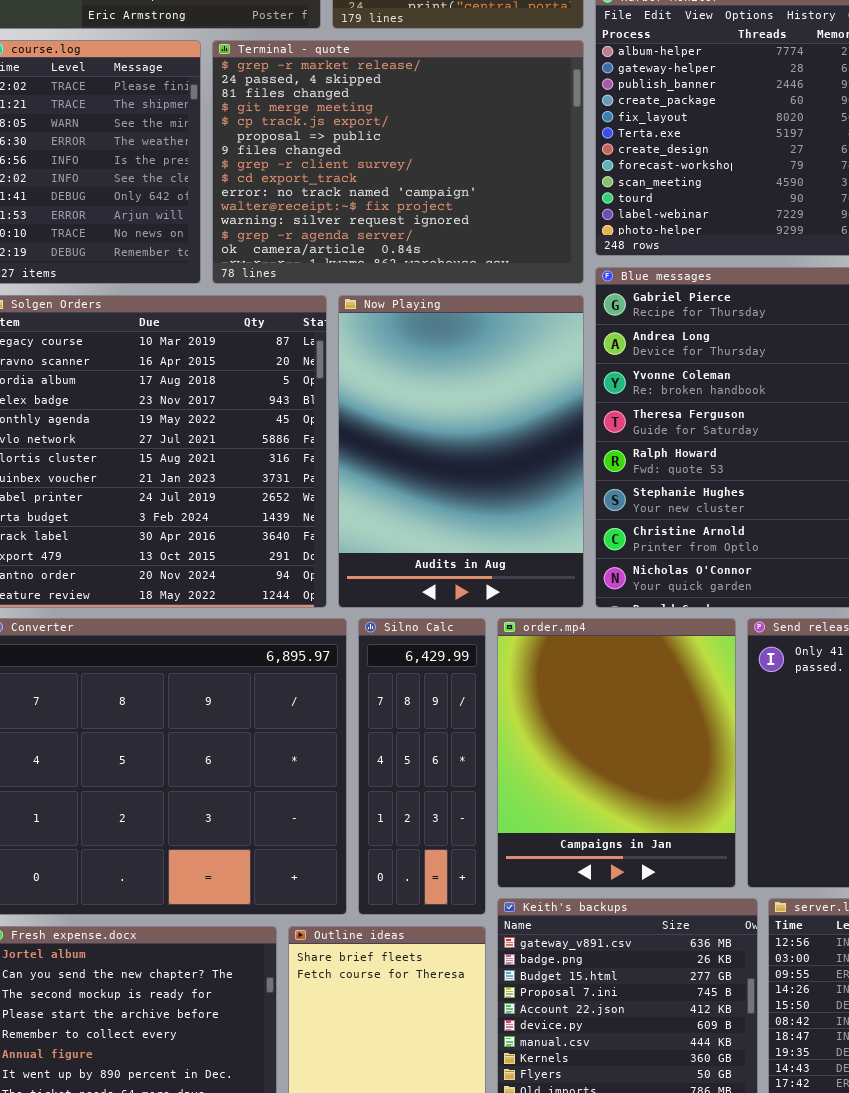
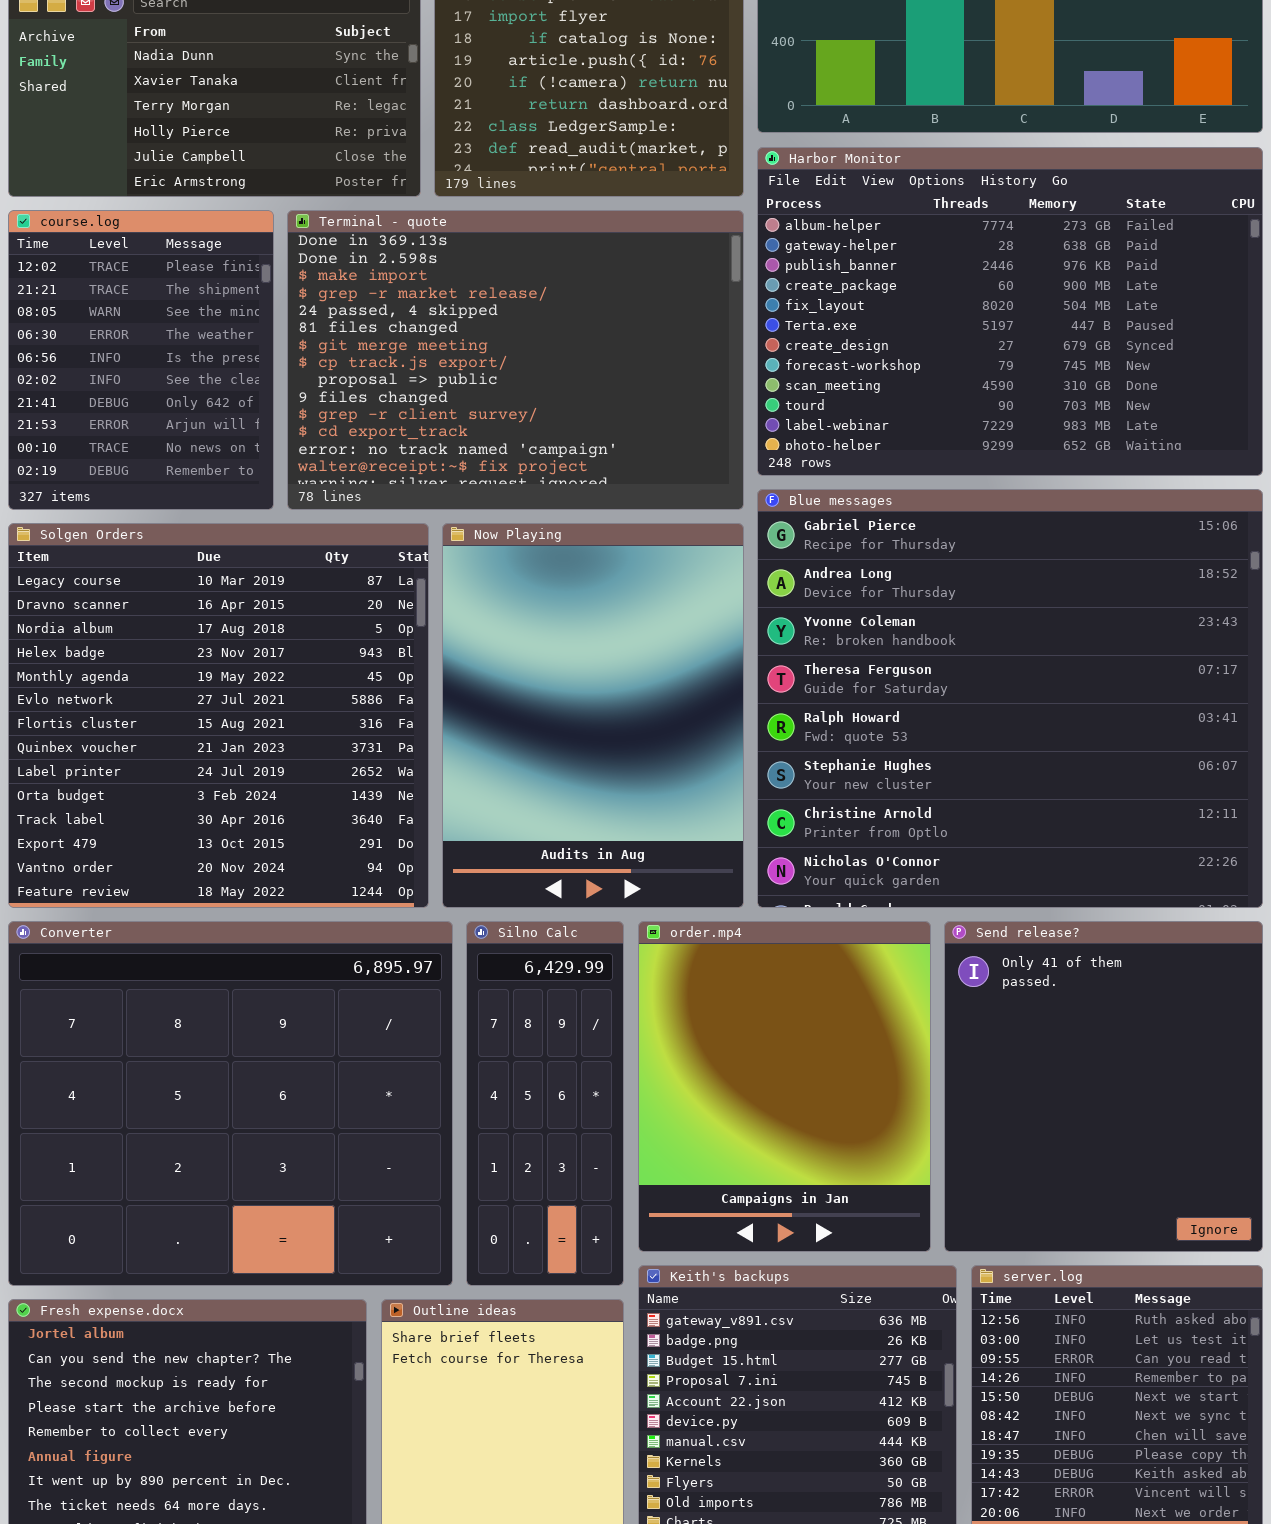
Terminal - quote: [212,40,584,284] -> [287,210,744,510], scrolled up 3 rows

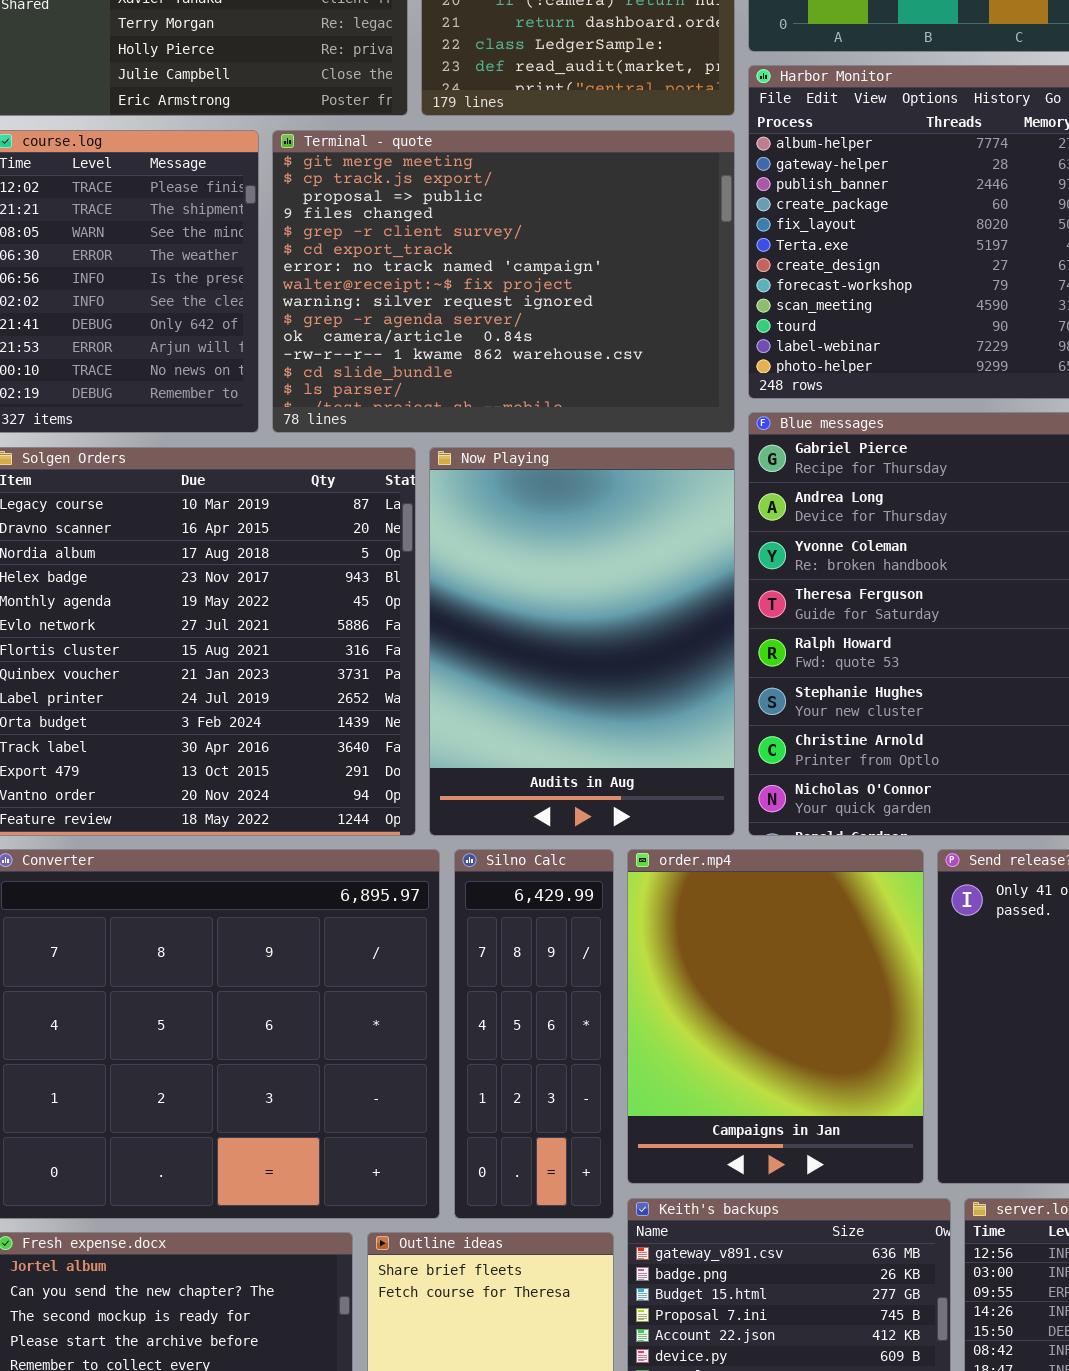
Terminal - quote: [287,210,744,510] -> [272,130,735,433], scrolled down 6 rows

